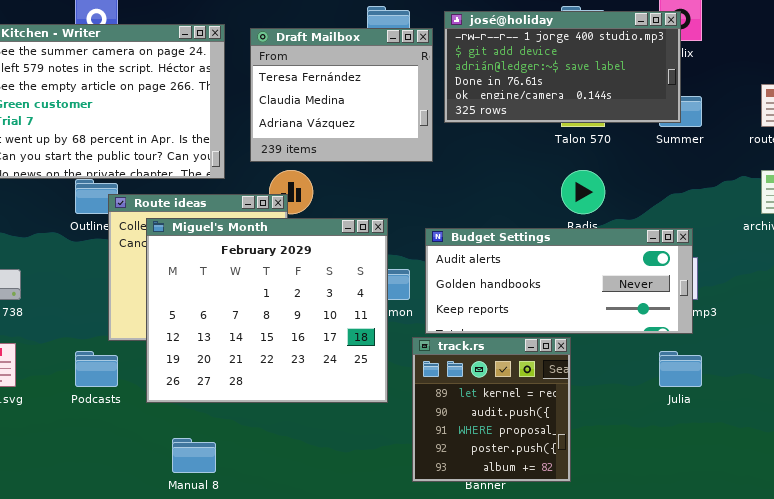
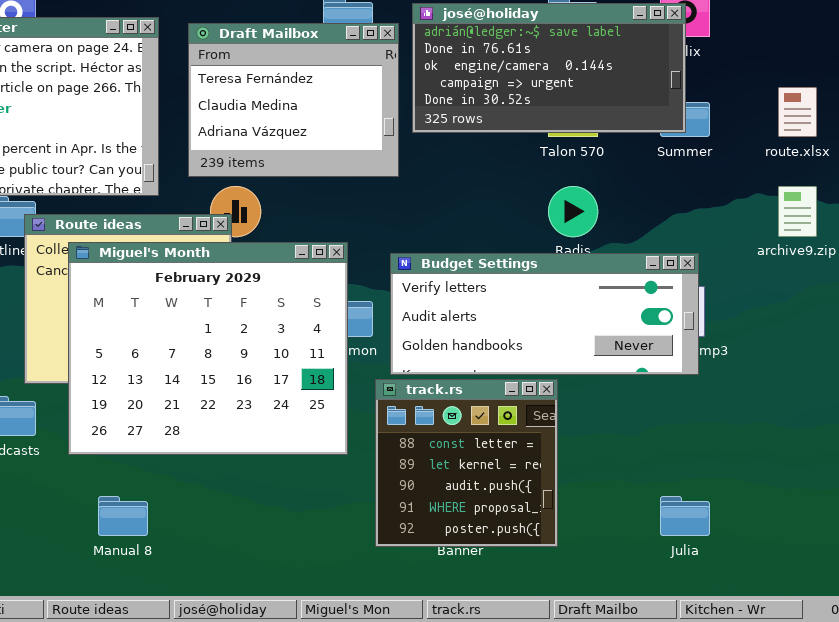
josé@holiday: [444,11,681,123] -> [412,3,686,133], scrolled down 2 rows
Budget Settings: [425,228,693,334] -> [390,253,699,375], scrolled up 1 row
track.rs: [412,337,571,482] -> [375,379,558,547], scrolled up 1 row
Julia: [659,351,702,387] -> [660,496,710,536], moved

